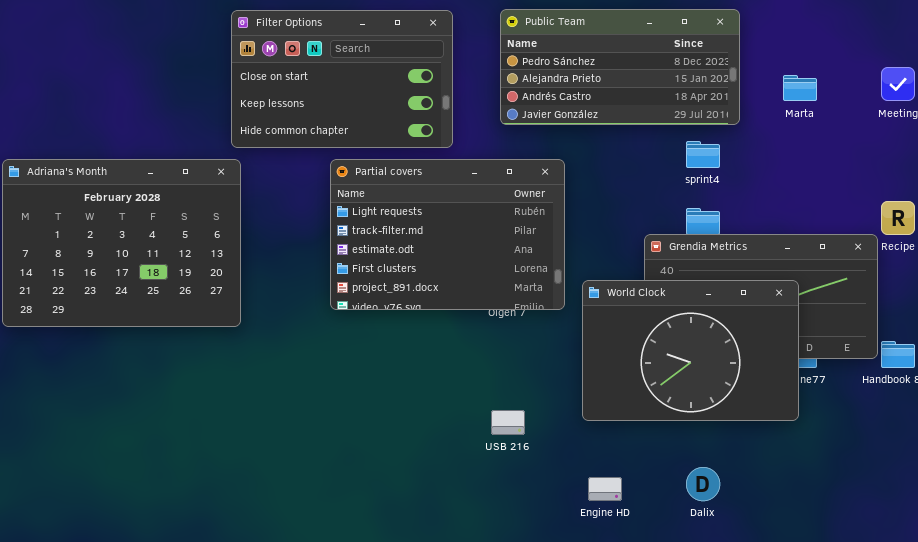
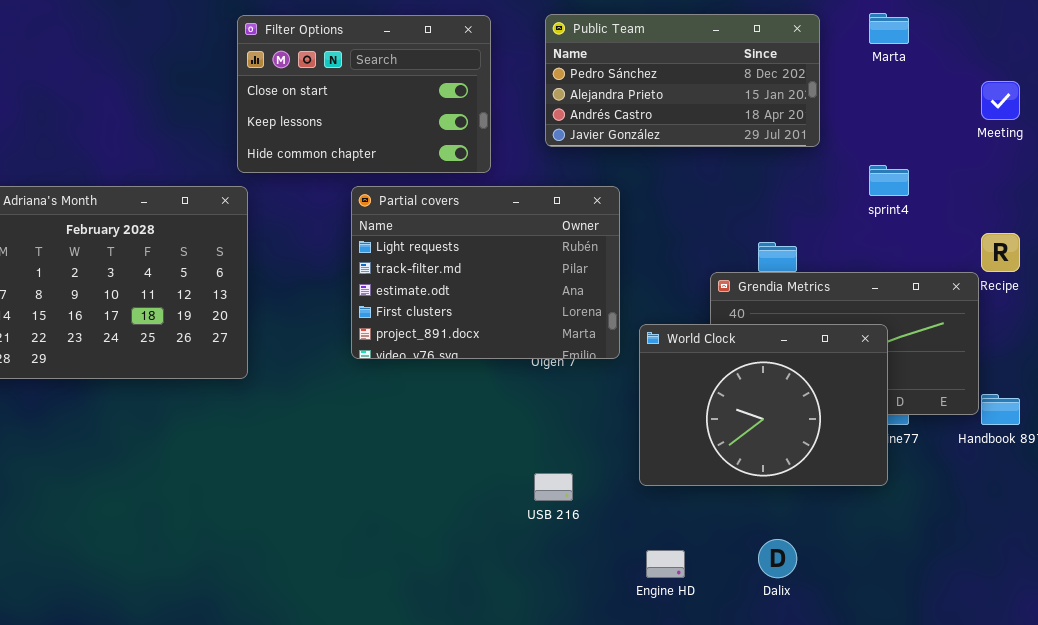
Marta: [783,75,817,101] -> [869,13,909,44], moved
sprint4: [686,141,720,168] -> [869,165,909,196], moved

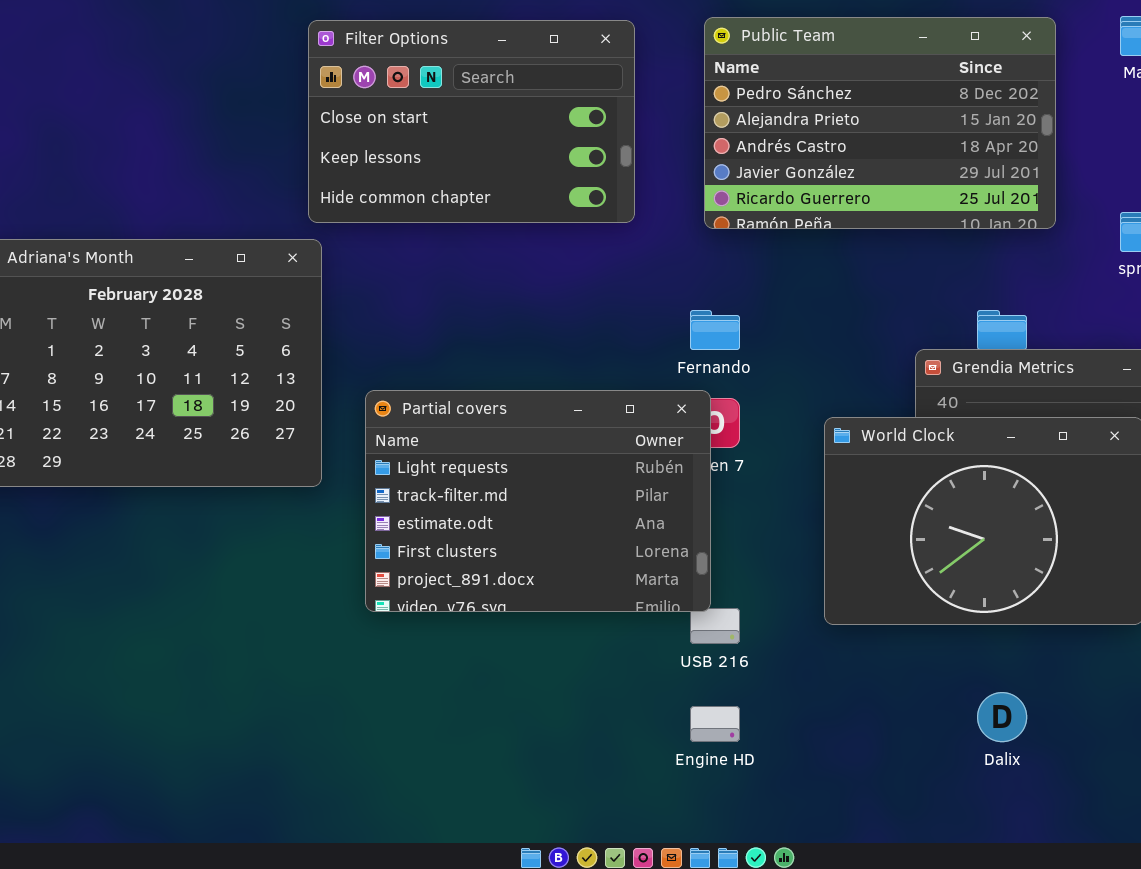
Public Team: [545,14,820,147] -> [704,17,1056,229], resized
Partial covers: [351,186,620,359] -> [365,390,711,612], moved
Engine HD: [646,550,685,578] -> [690,706,740,742], moved

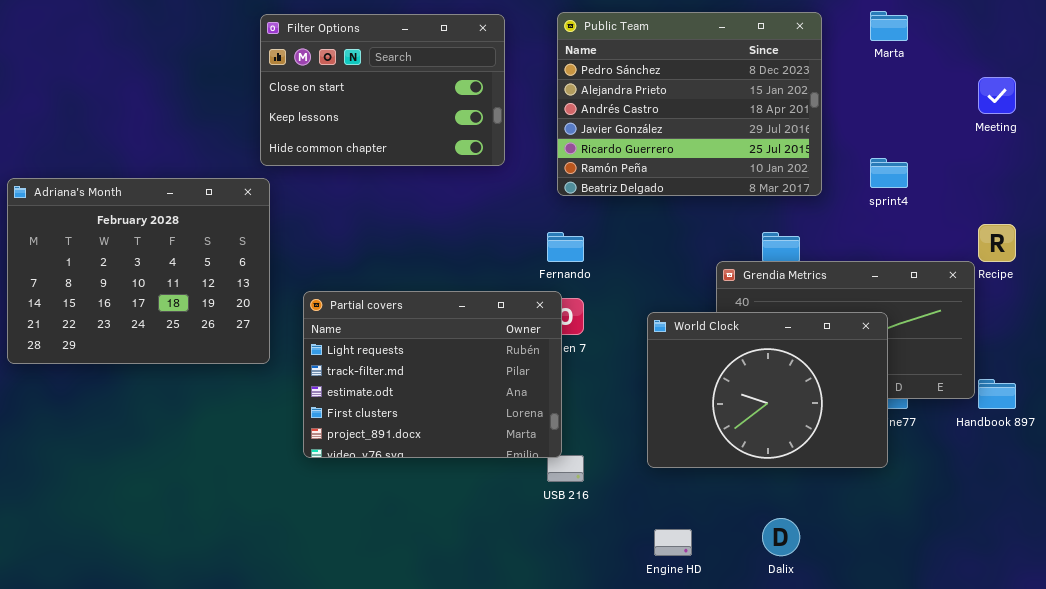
Public Team: [704,17,1056,229] -> [557,12,822,196], resized
Engine HD: [690,706,740,742] -> [654,529,692,556], moved

